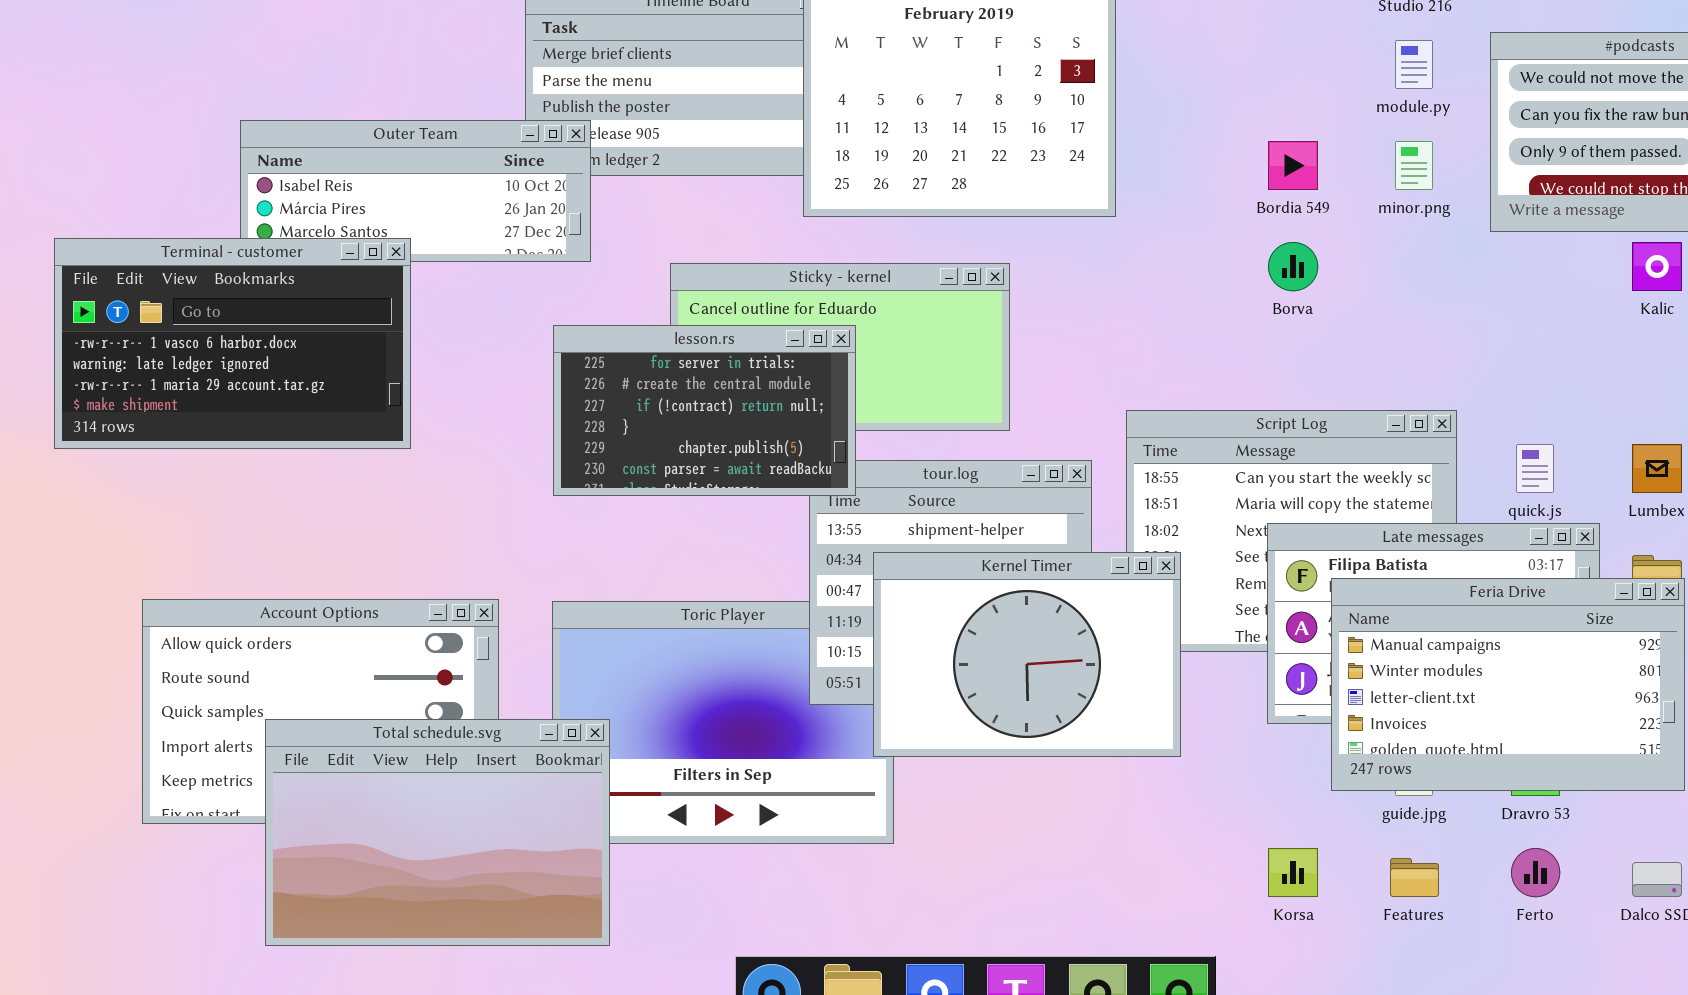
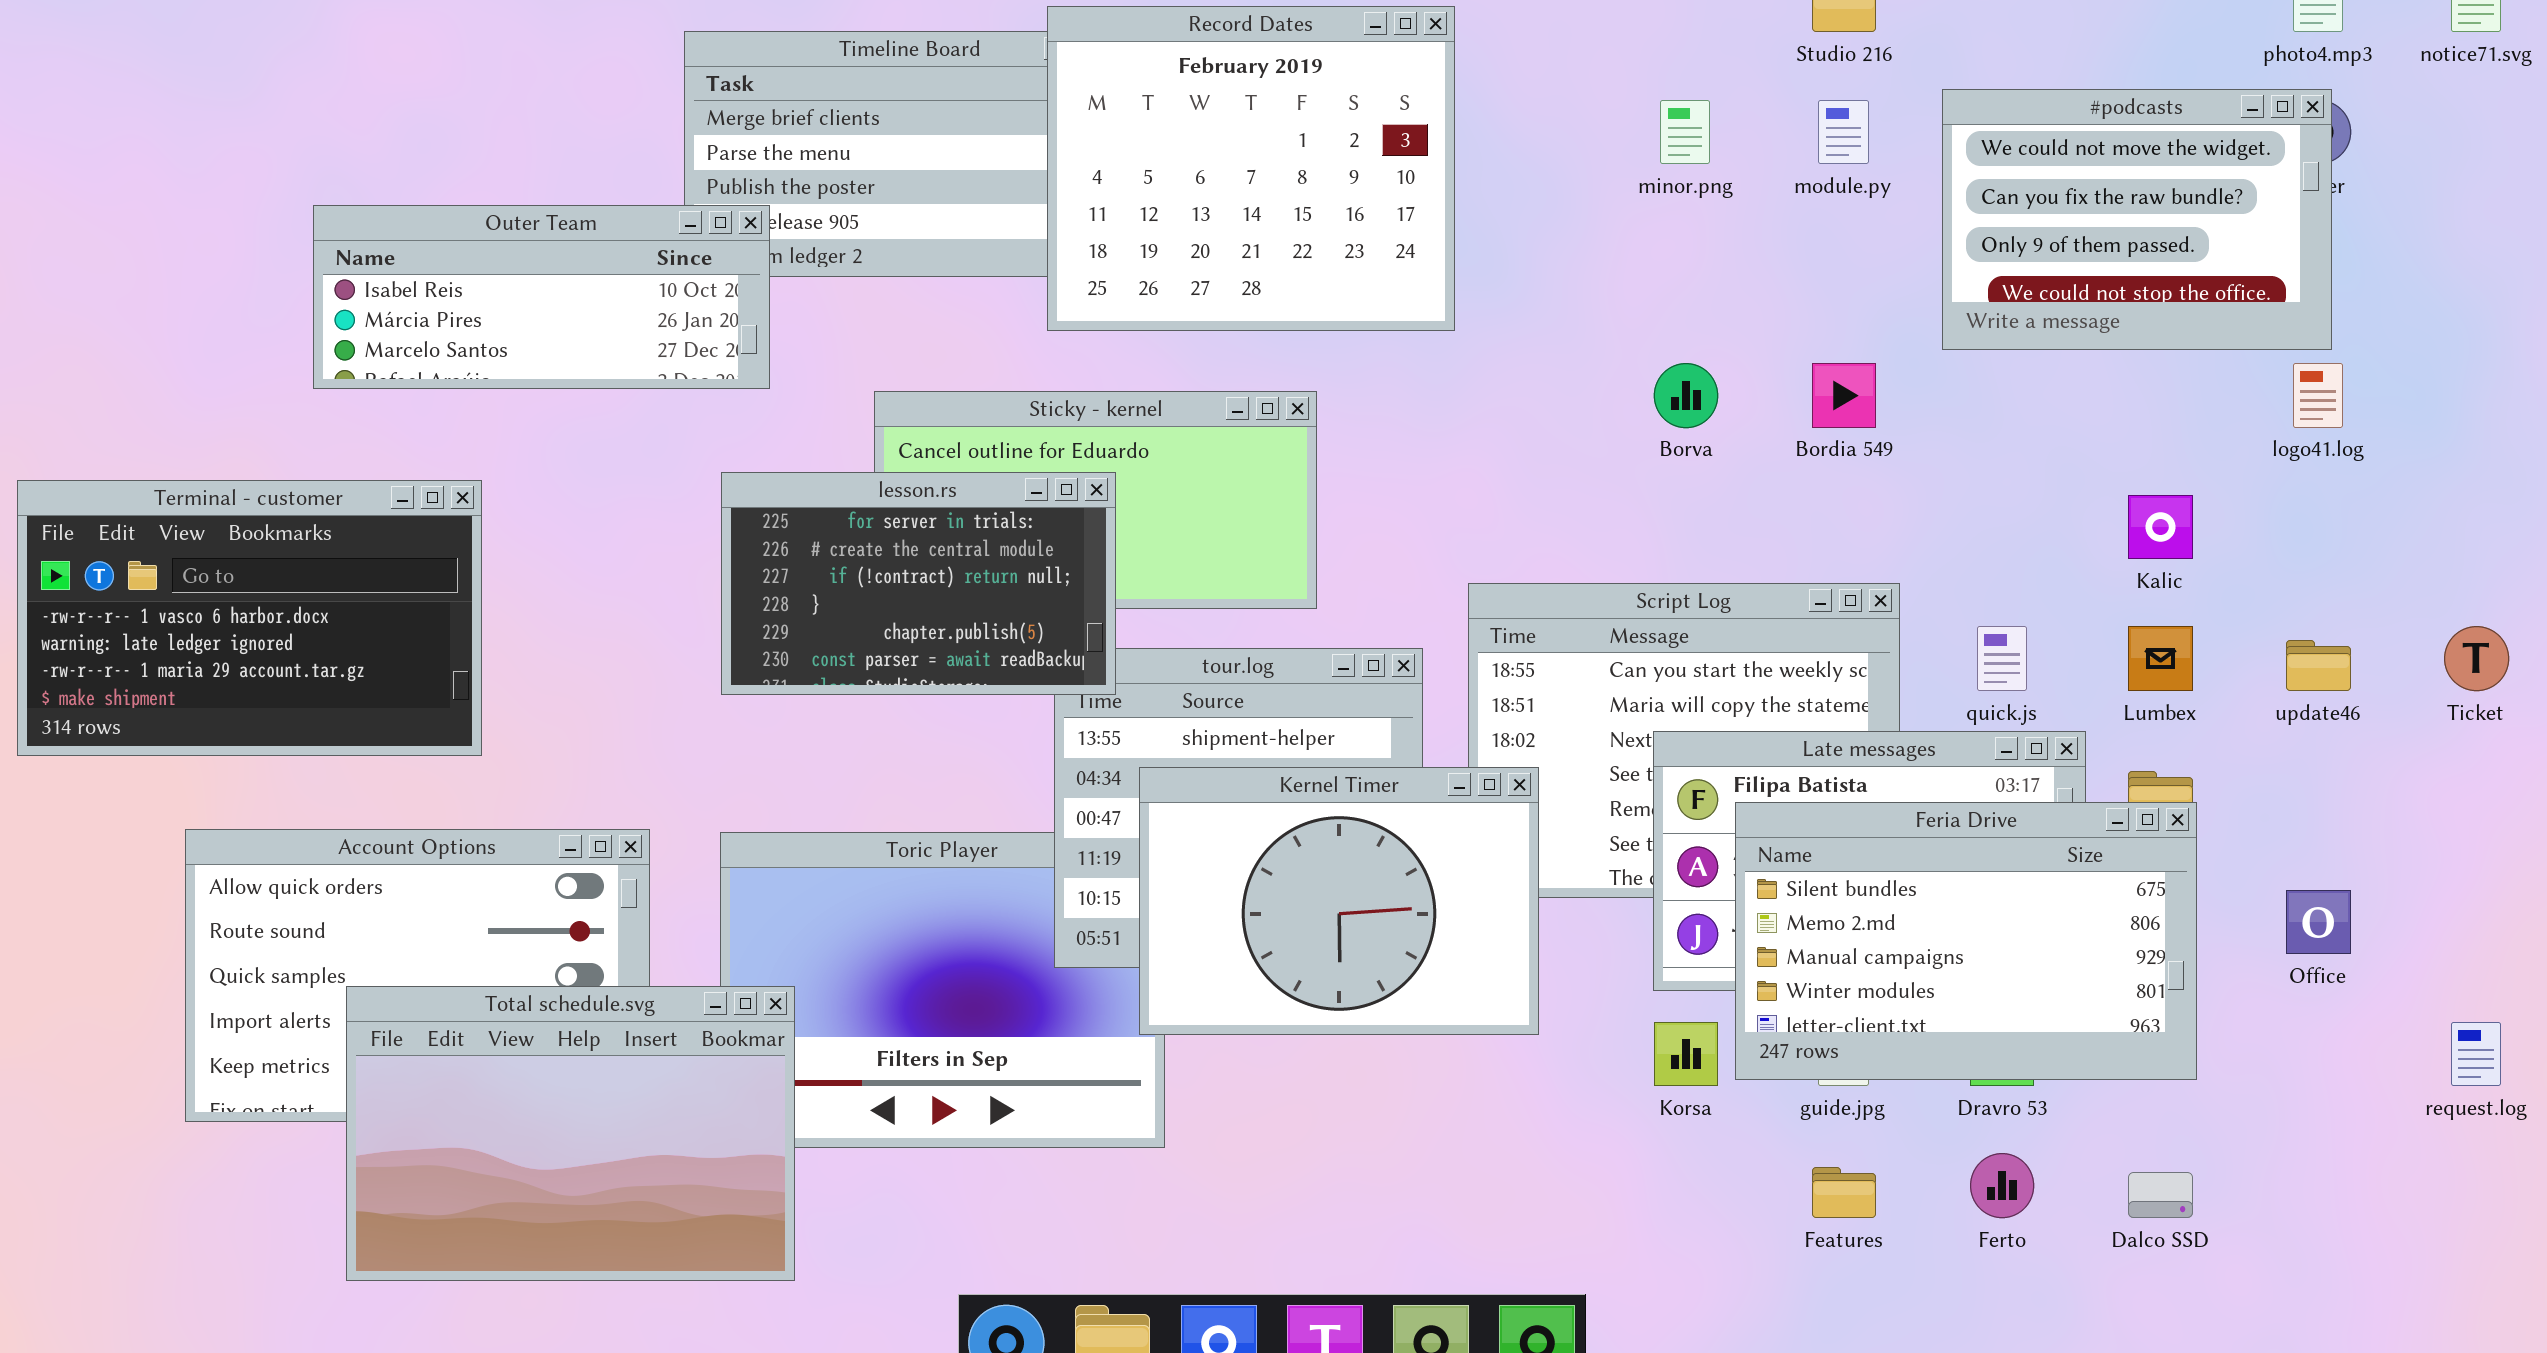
Bordia 549: [1268,141,1318,190] -> [1812,363,1876,428], moved
minor.png: [1395,141,1433,190] -> [1660,100,1710,164], moved
Terminal - customer: [54,238,411,449] -> [17,480,482,756], moved
Kalic: [1632,242,1682,291] -> [2128,495,2193,559], moved
Feria Drive: [1331,578,1685,791] -> [1735,802,2197,1080], scrolled up 2 rows
Korsa: [1268,848,1318,897] -> [1654,1022,1718,1086], moved

